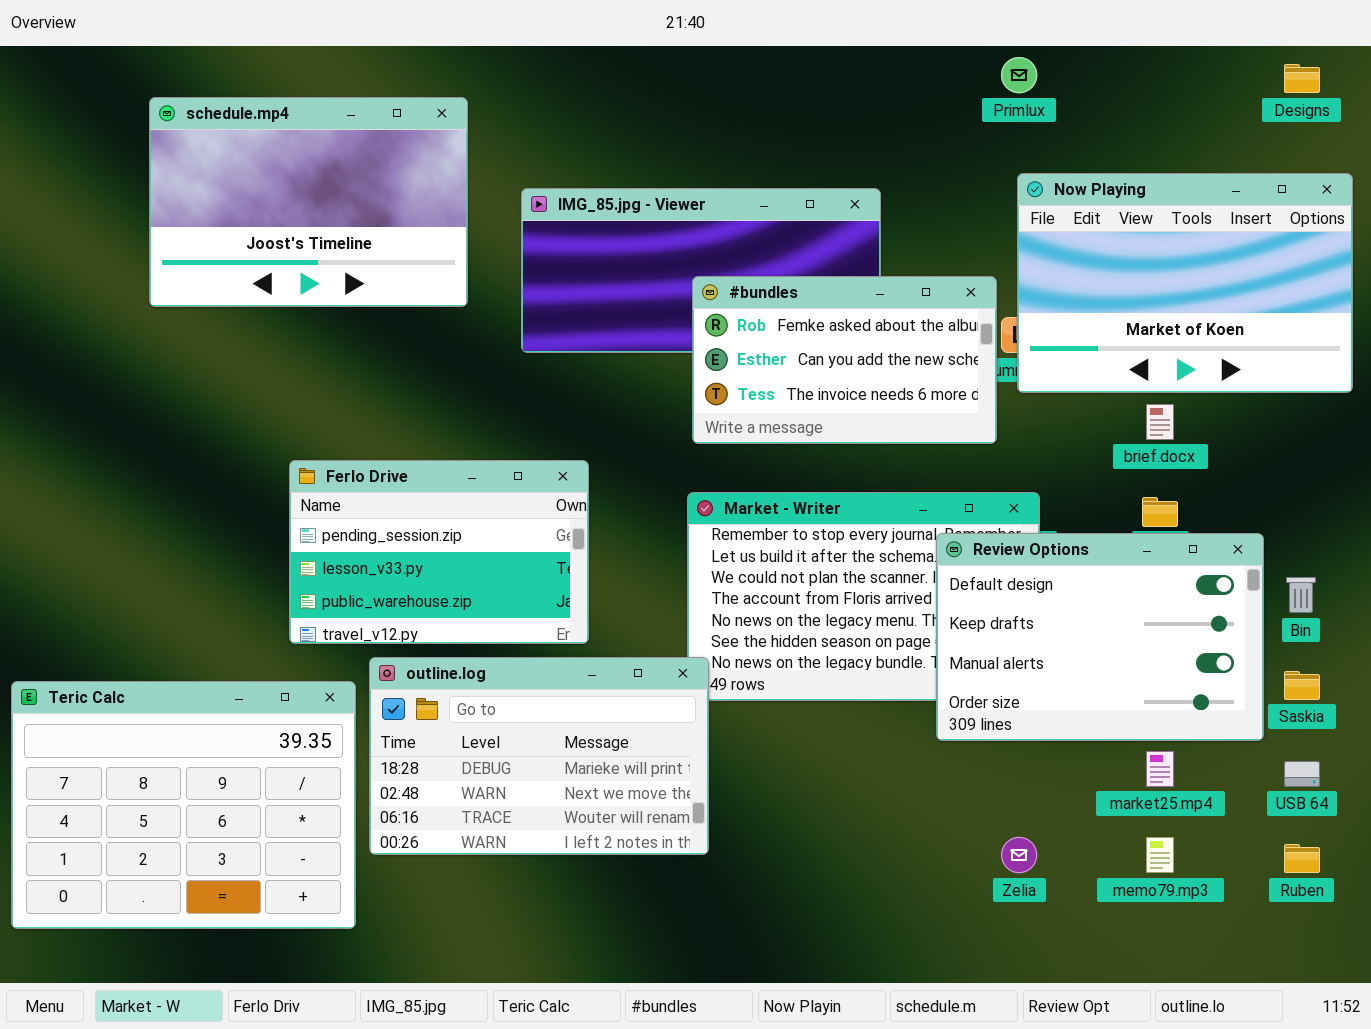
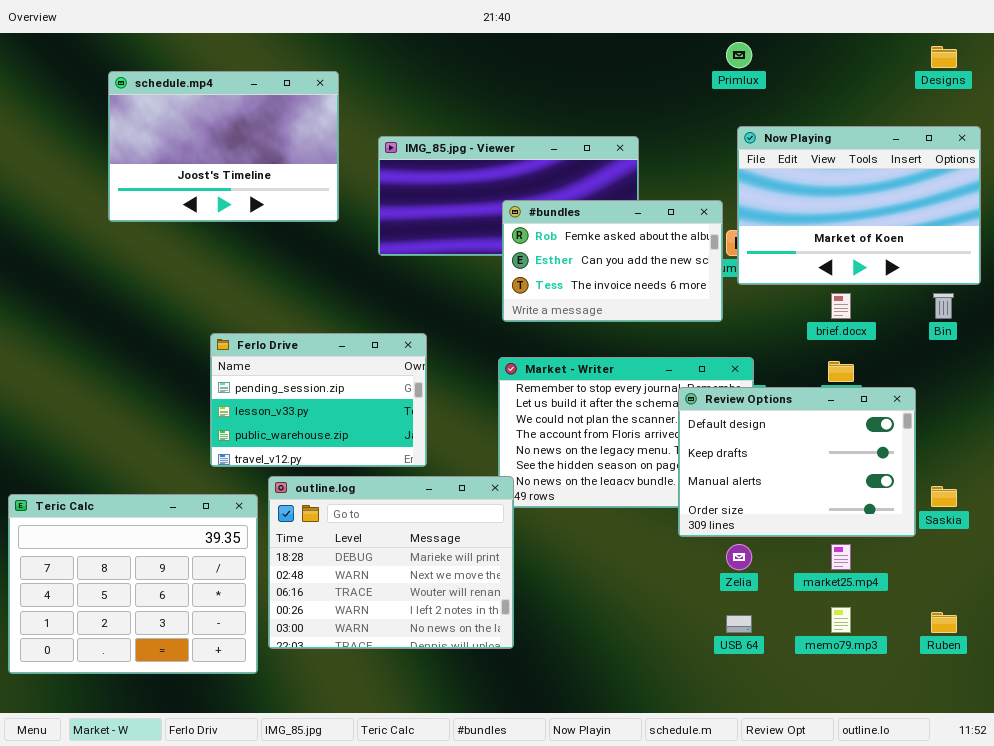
Bin: [1286,577,1316,613] -> [933,293,954,319], moved
outline.log: [369,657,709,855] -> [268,476,514,649], resized
USB 64: [1284,761,1320,787] -> [726,615,752,633], moved
Zelia: [1001,837,1037,873] -> [726,544,752,570], moved

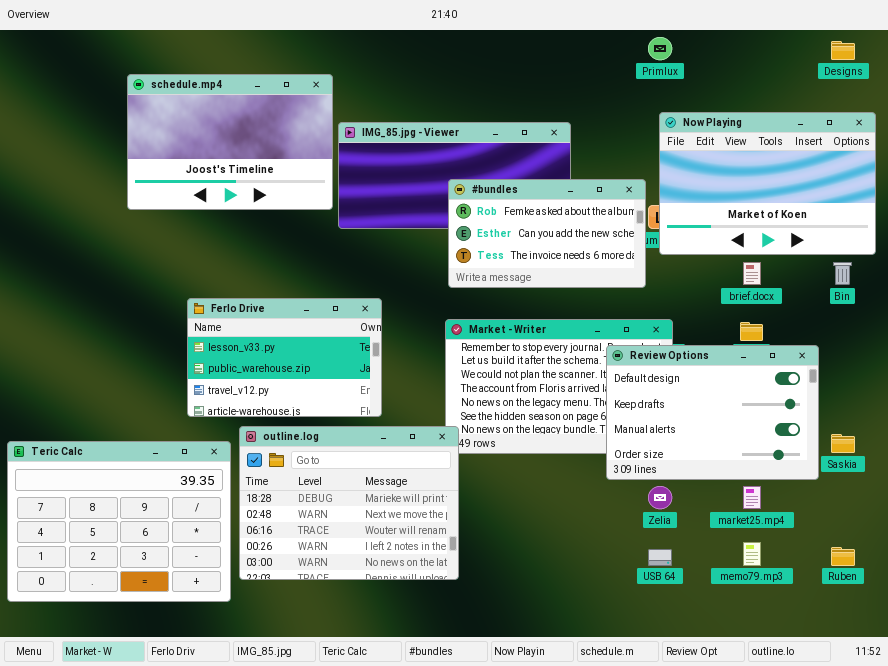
schedule.mp4: [108,71,339,222] -> [127,74,333,210], moved
Ferlo Drive: [210,333,427,467] -> [187,298,382,417], scrolled down 1 row

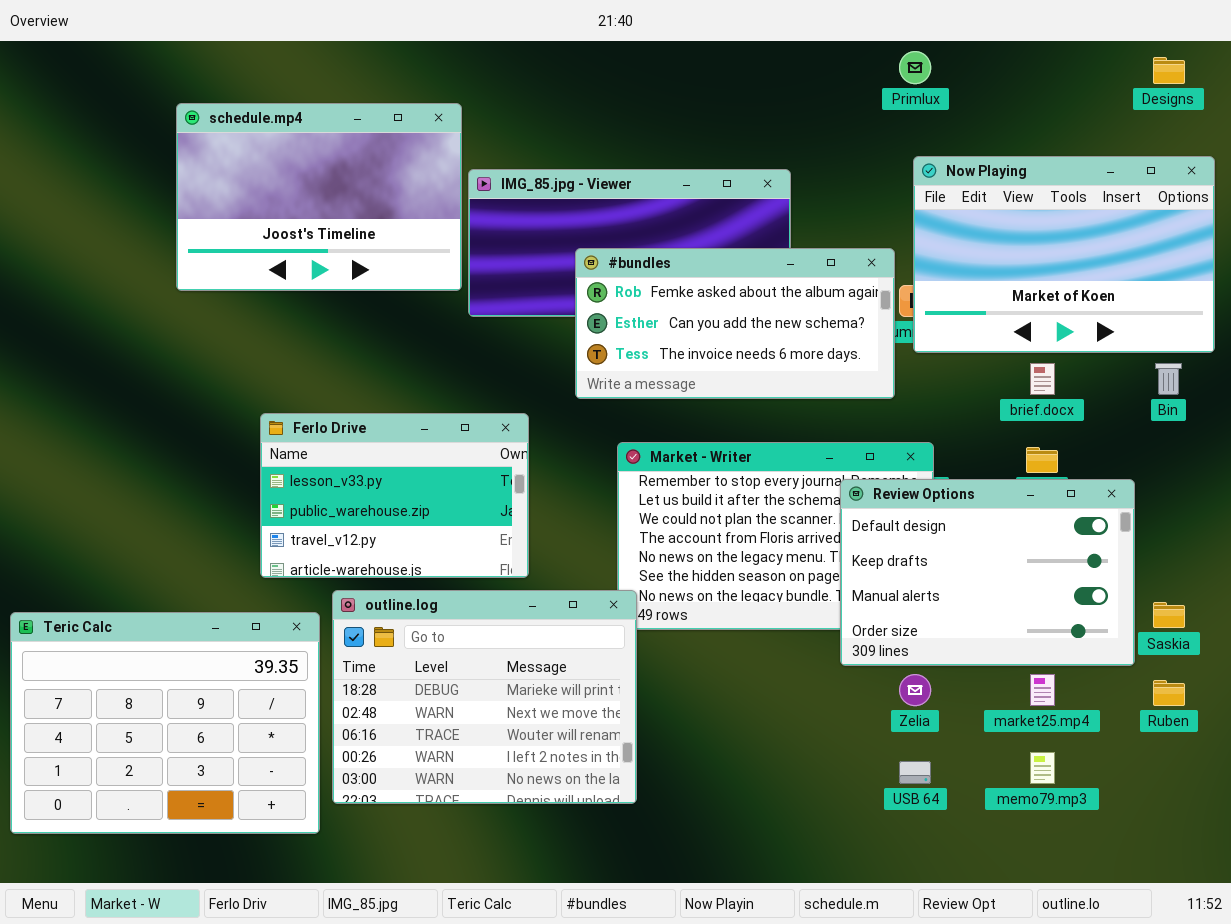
#bundles: [448,179,646,288] -> [575,248,895,399], resized
Ruben: [831,547,855,566] -> [1153,680,1185,706], moved

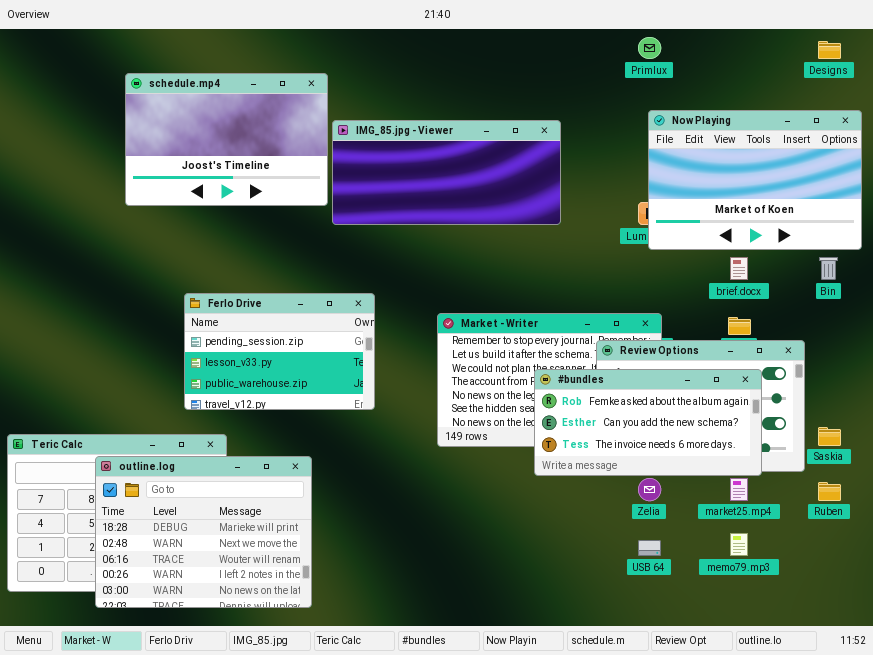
#bundles: [575,248,895,399] -> [534,369,762,476], moved
Ferlo Drive: [260,413,529,578] -> [184,293,375,410], scrolled up 1 row
outline.log: [332,590,637,804] -> [95,456,312,608], moved

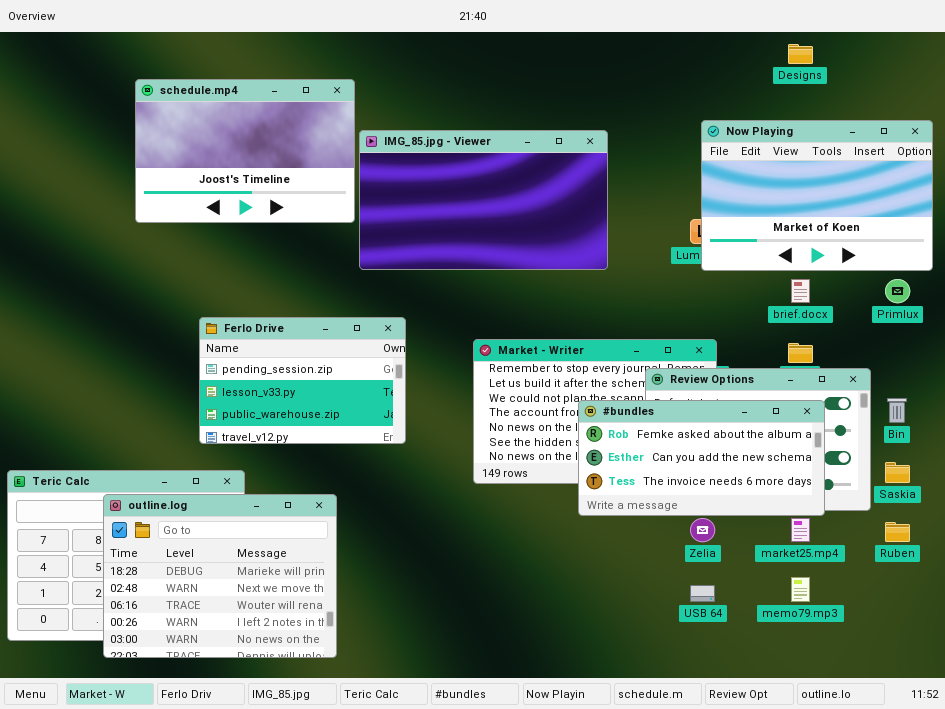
Primlux: [638,37,661,59] -> [885,279,910,303], moved
Designs: [818,41,841,59] -> [788,44,813,64], moved
IMG_85.jpg - Viewer: [332,120,561,225] -> [359,130,608,270], resized
Bin: [819,257,838,280] -> [887,398,907,423], moved

